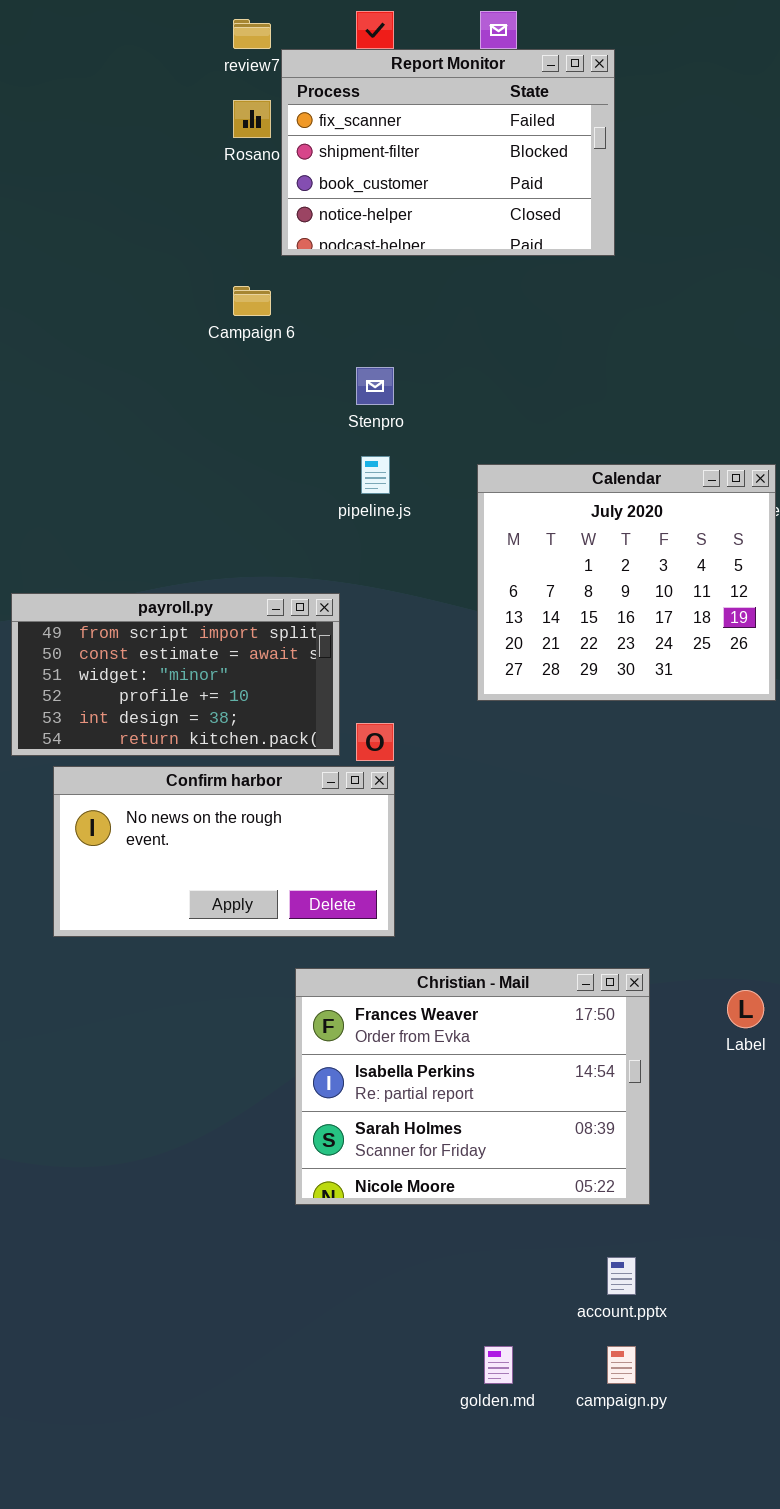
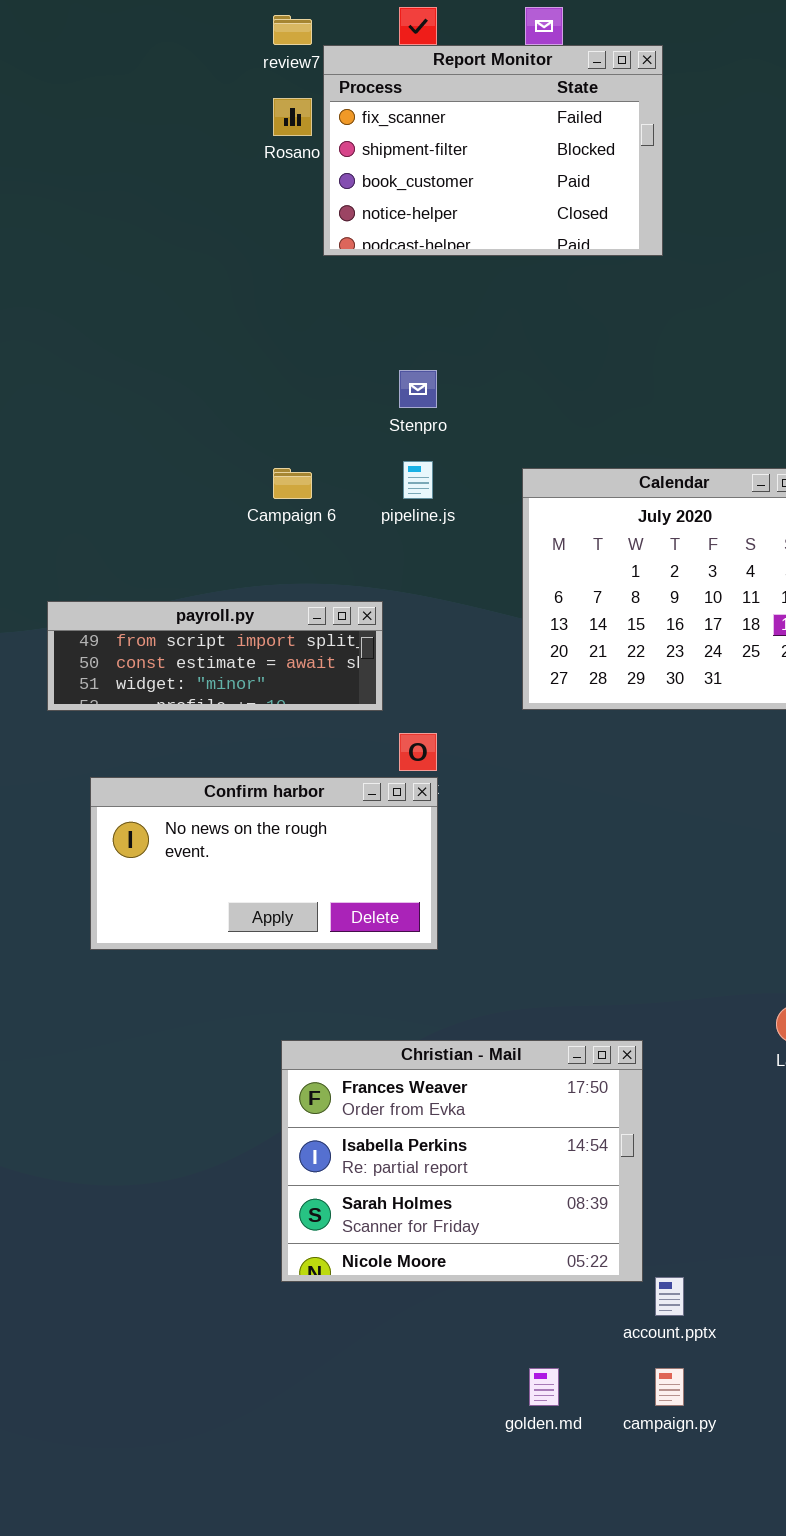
Campaign 6: [233,286,271,316] -> [273,468,312,499], moved
payroll.py: [11,593,340,756] -> [47,601,383,711], resized
Christian - Mail: [295,968,650,1205] -> [281,1040,643,1282], moved

